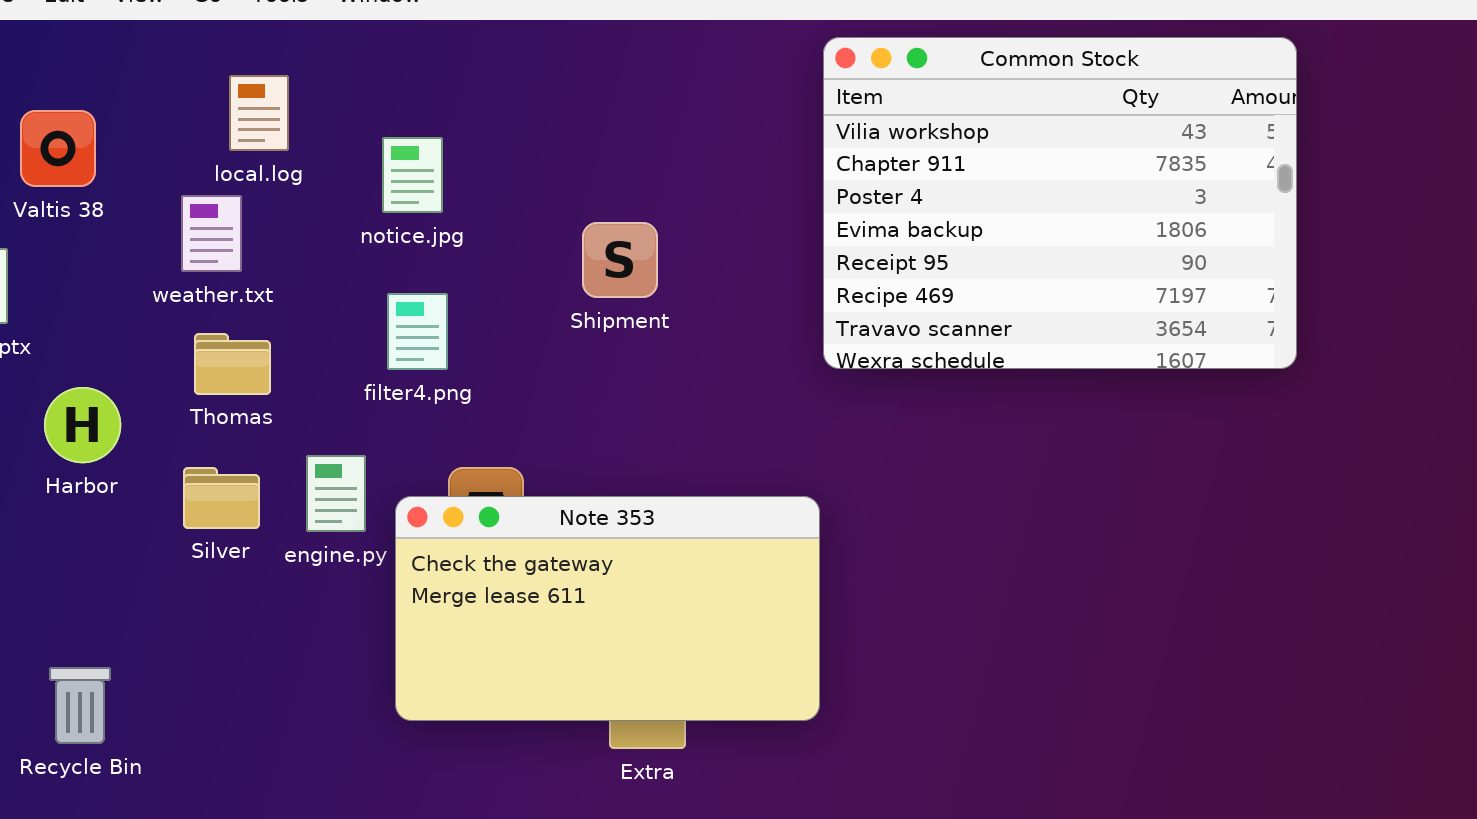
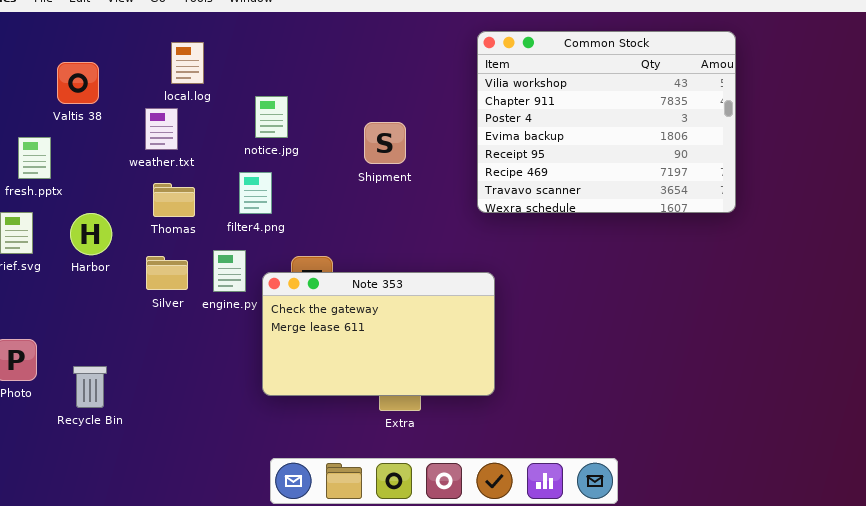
Common Stock: [823,37,1297,369] -> [477,31,736,213], moved
notice.jpg: [382,137,443,213] -> [255,96,288,138], moved
filter4.png: [387,293,448,370] -> [239,172,272,214], moved

